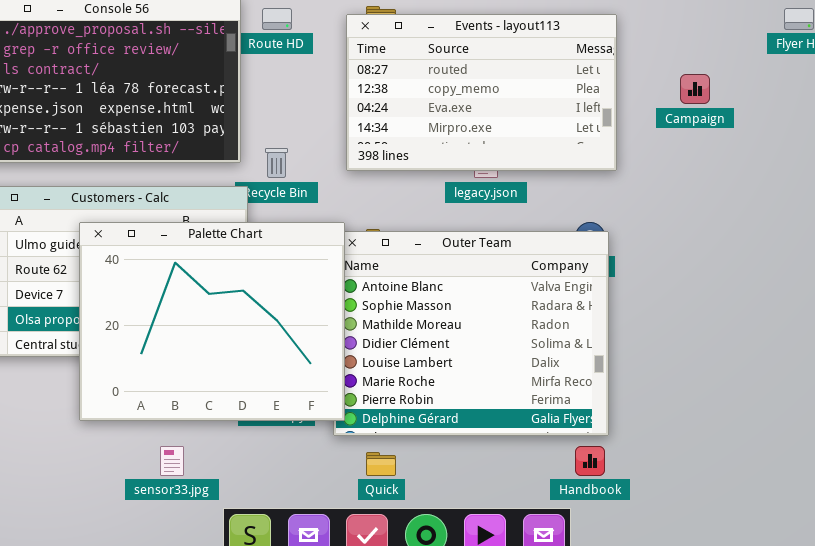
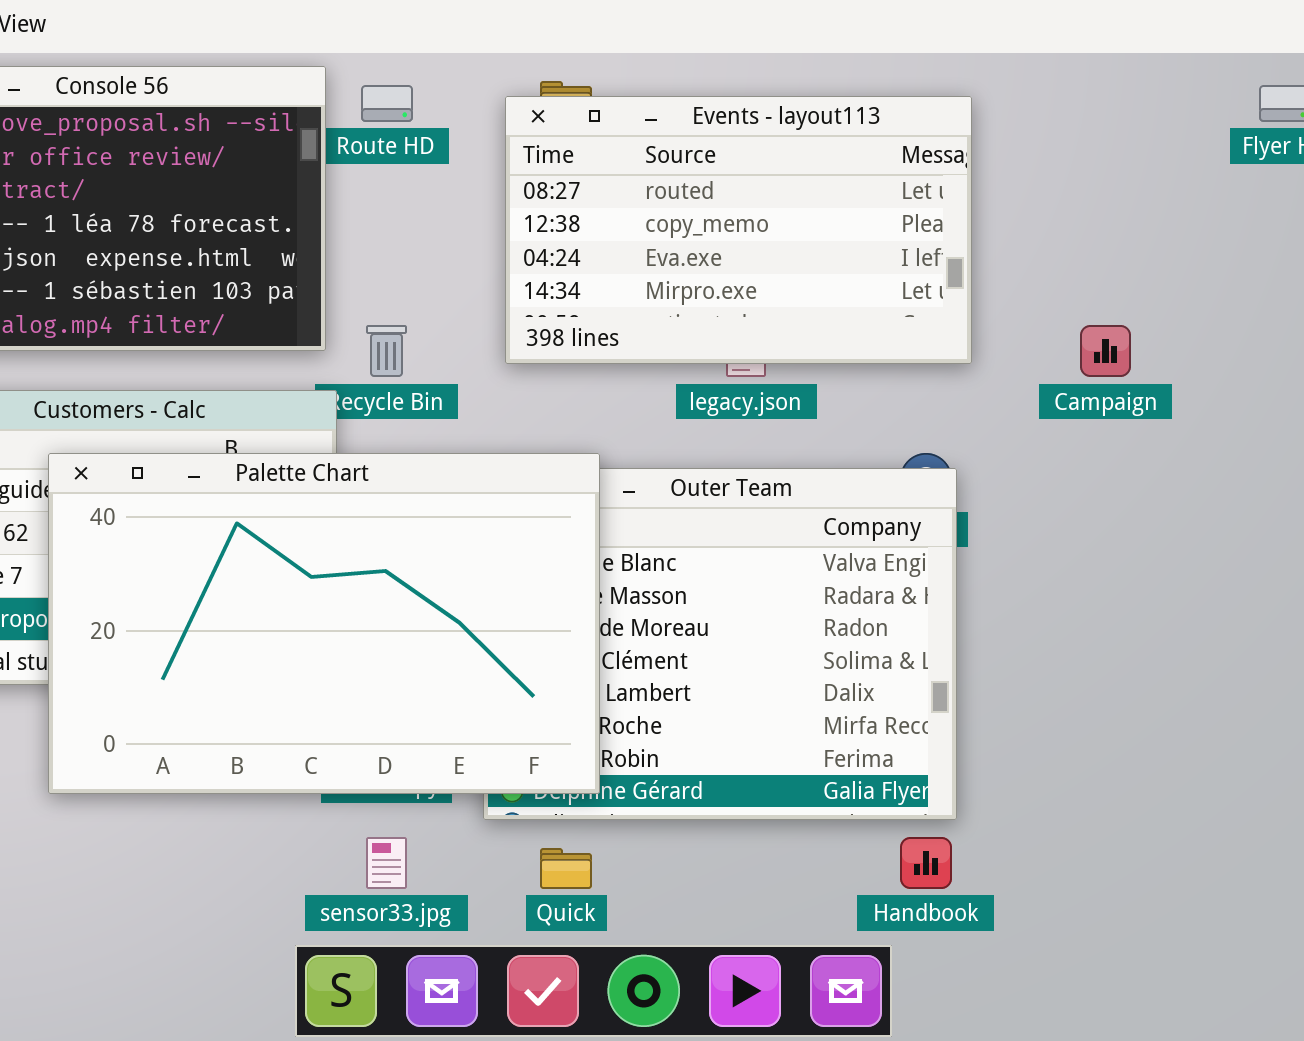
Campaign: [680,74,710,104] -> [1080,325,1131,377], moved
Palette Chart: [79,222,345,421] -> [48,453,600,794], resized
sensor33.jpg: [160,446,184,476] -> [366,837,407,889], moved

